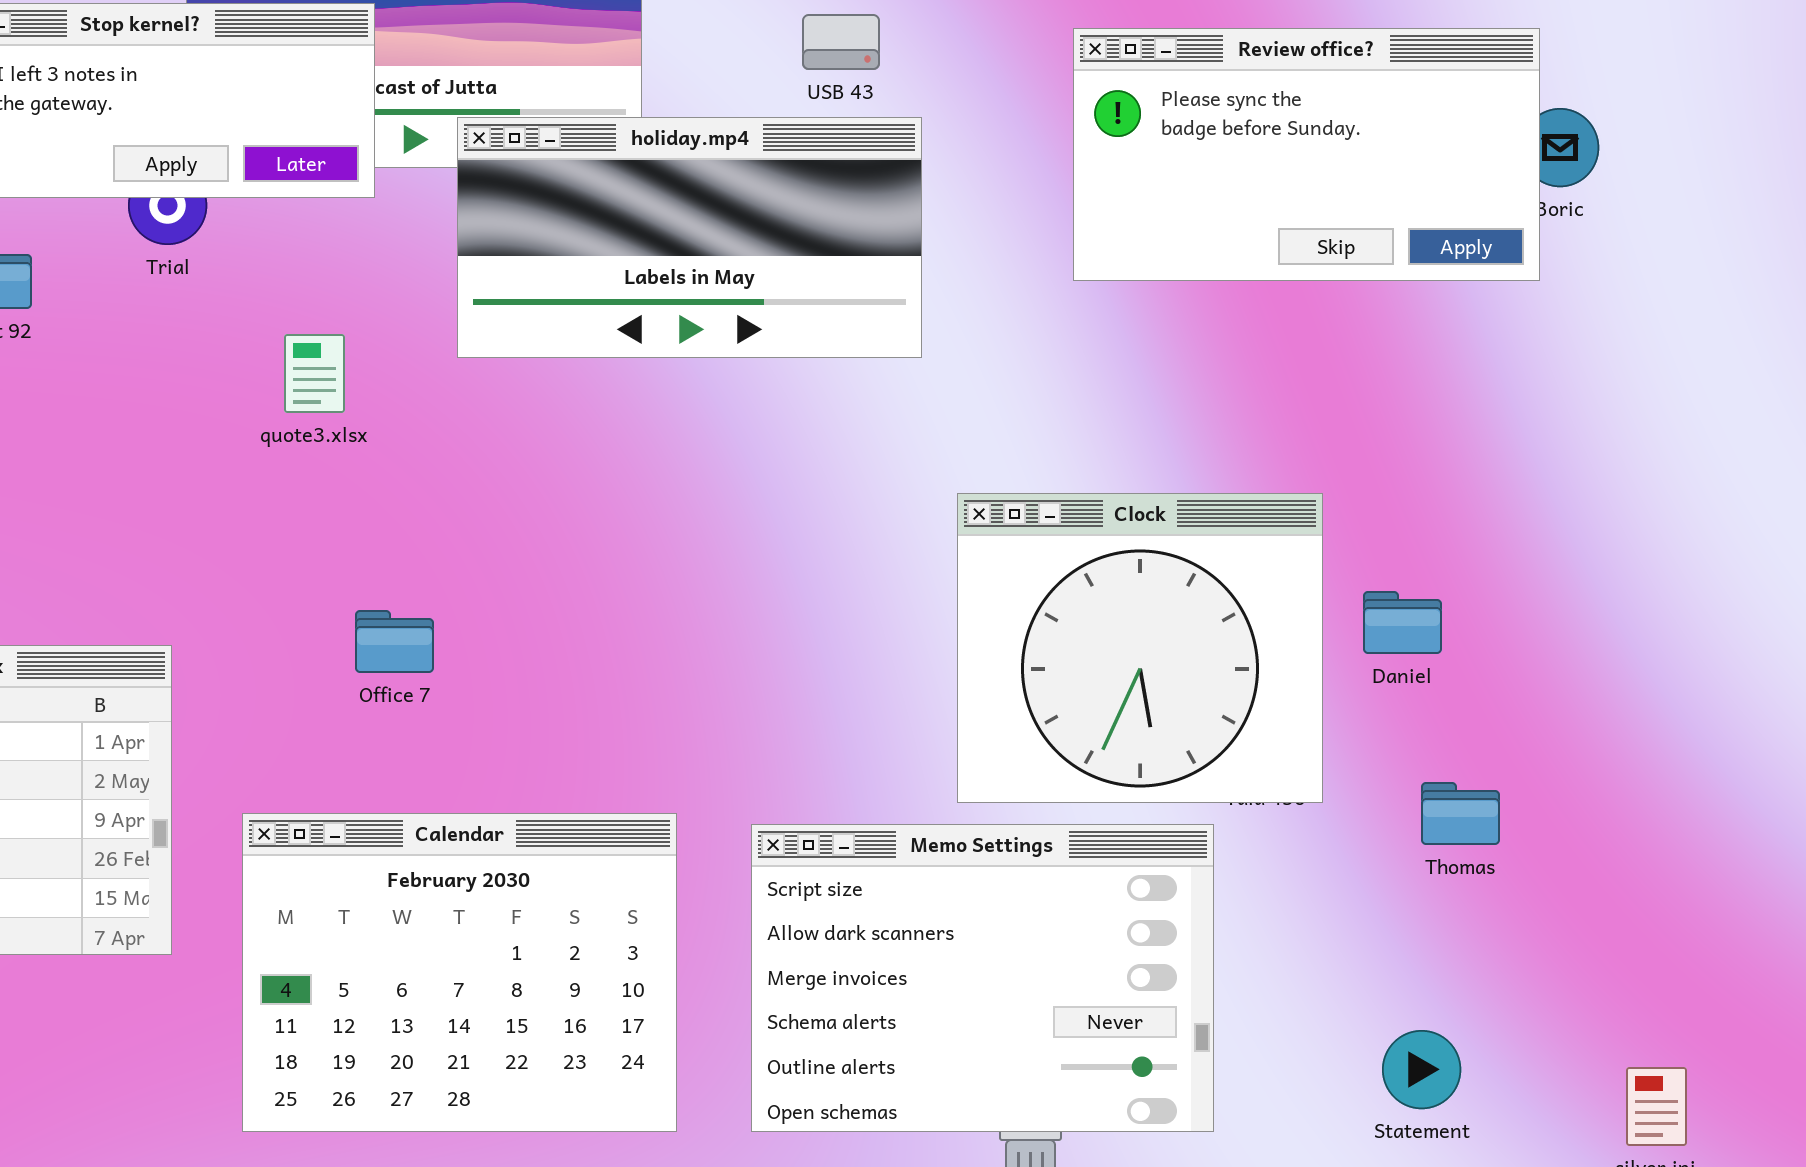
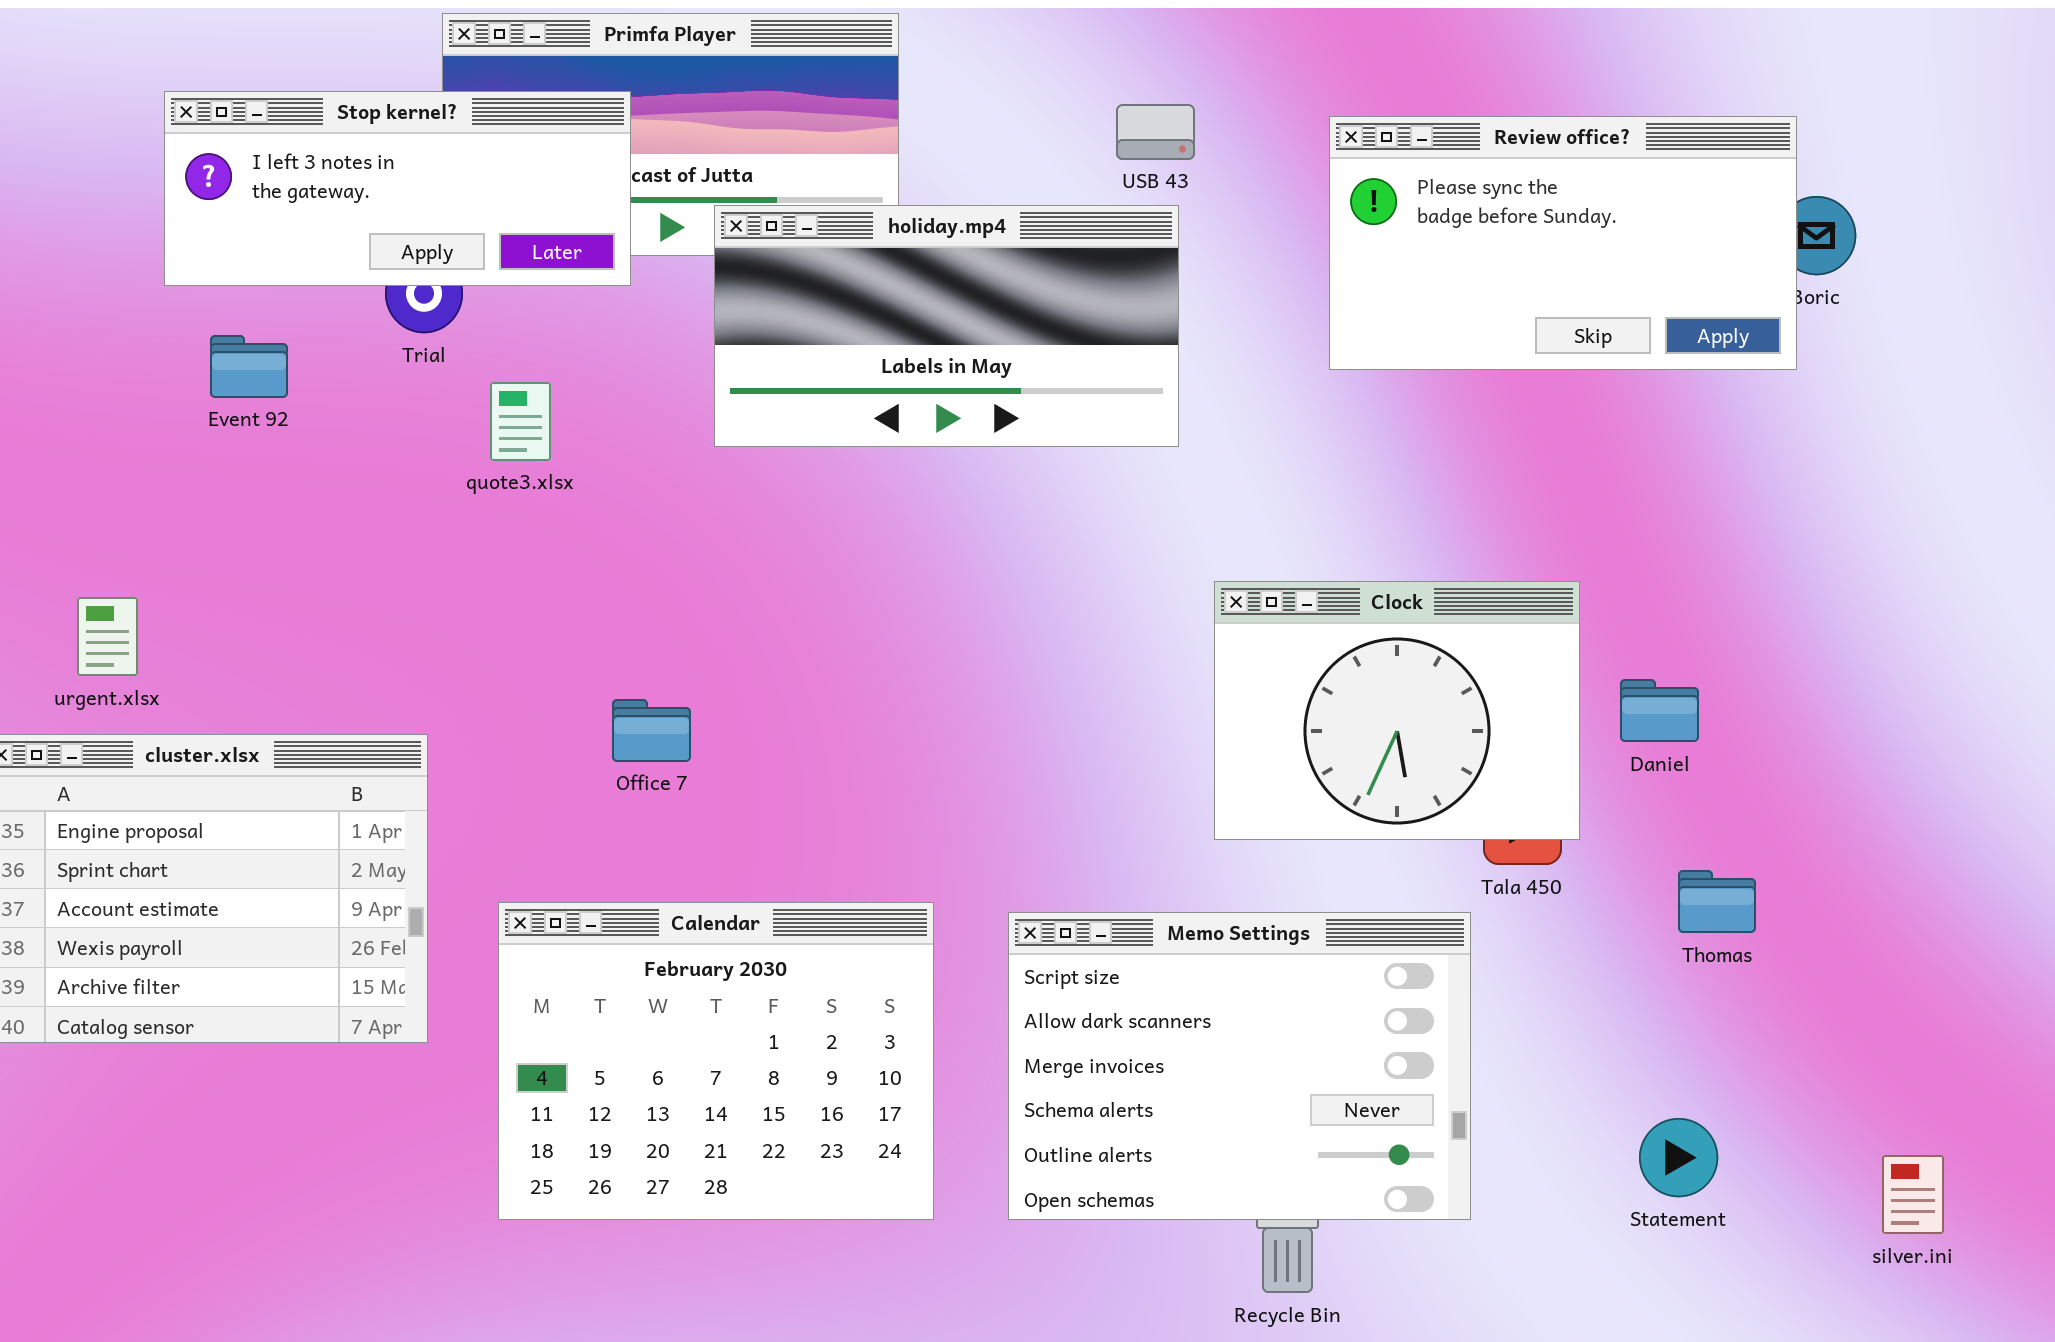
USB 43: [802,14,880,70] -> [1116,104,1195,160], moved
quote3.xlsx: [284,334,345,413] -> [490,382,551,461], moved
Clock: [957,493,1323,803] -> [1214,581,1580,840], resized

